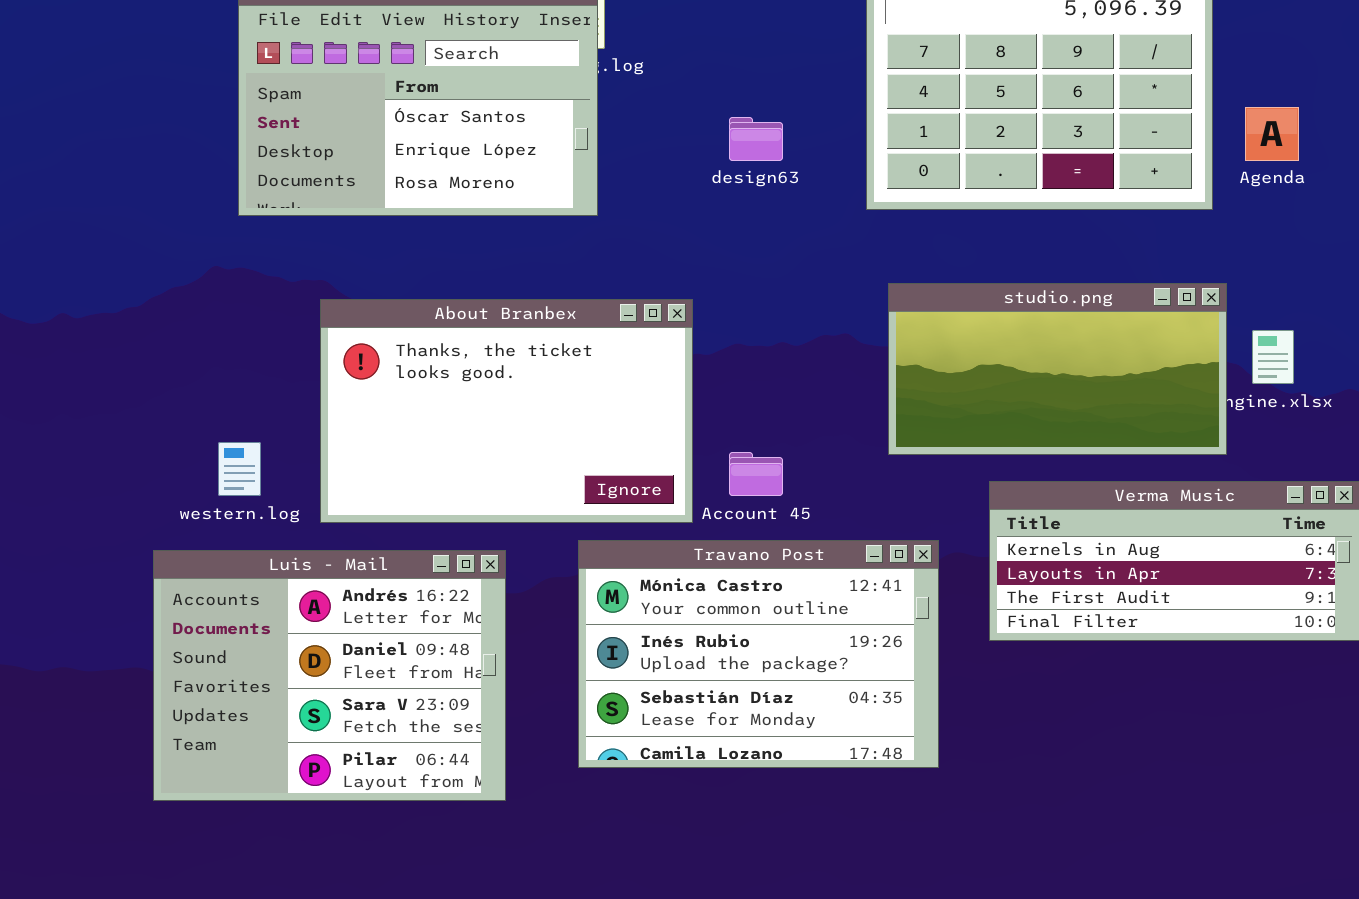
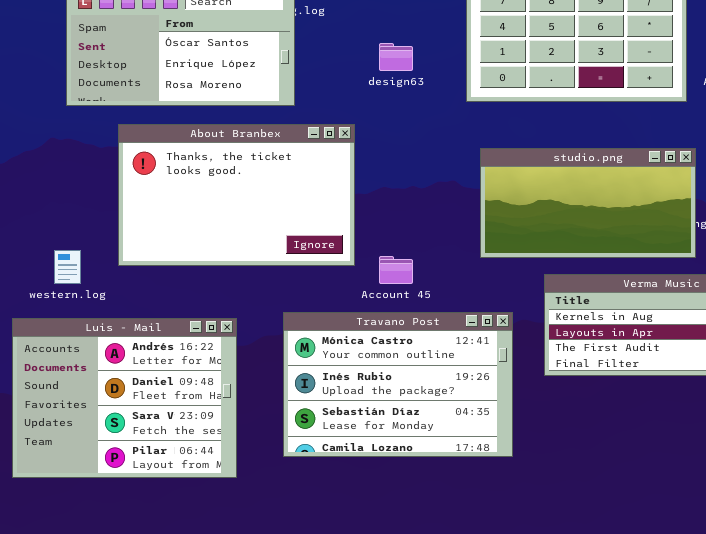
About Branbex: [320,299,693,523] -> [118,124,355,266], moved

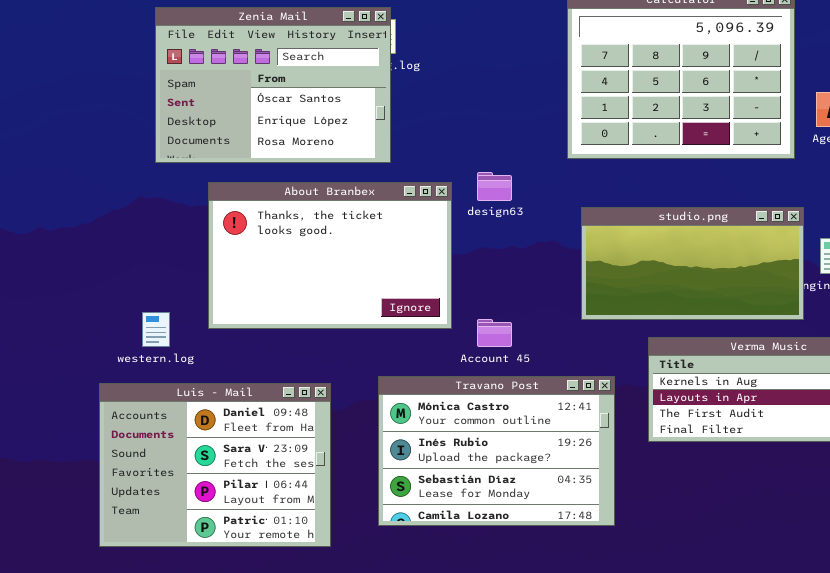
design63: [379,43,413,71] -> [477,172,512,201], moved
Luis - Mail: [12,318,237,478] -> [99,383,331,547], scrolled down 1 row

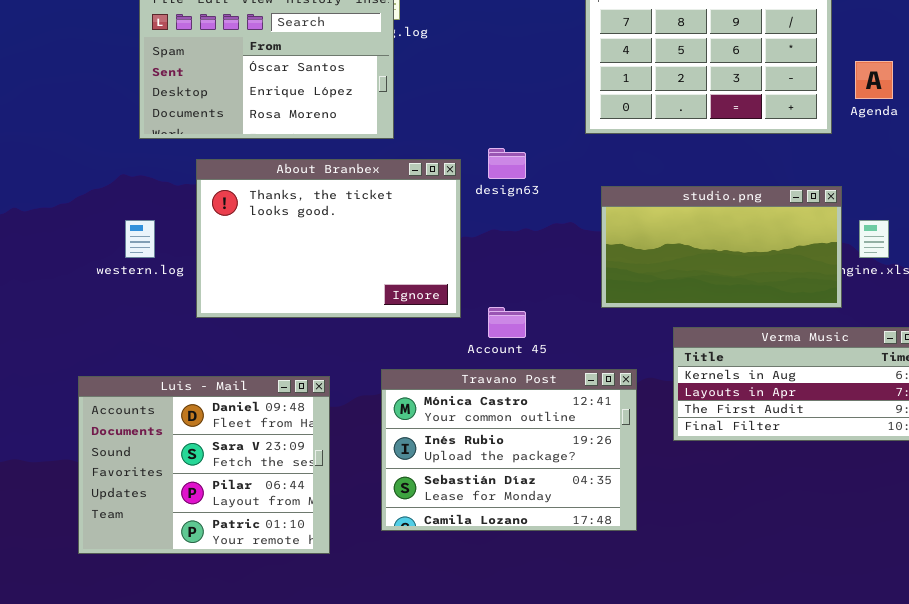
western.log: [142,312,170,347] -> [125,220,155,258], moved

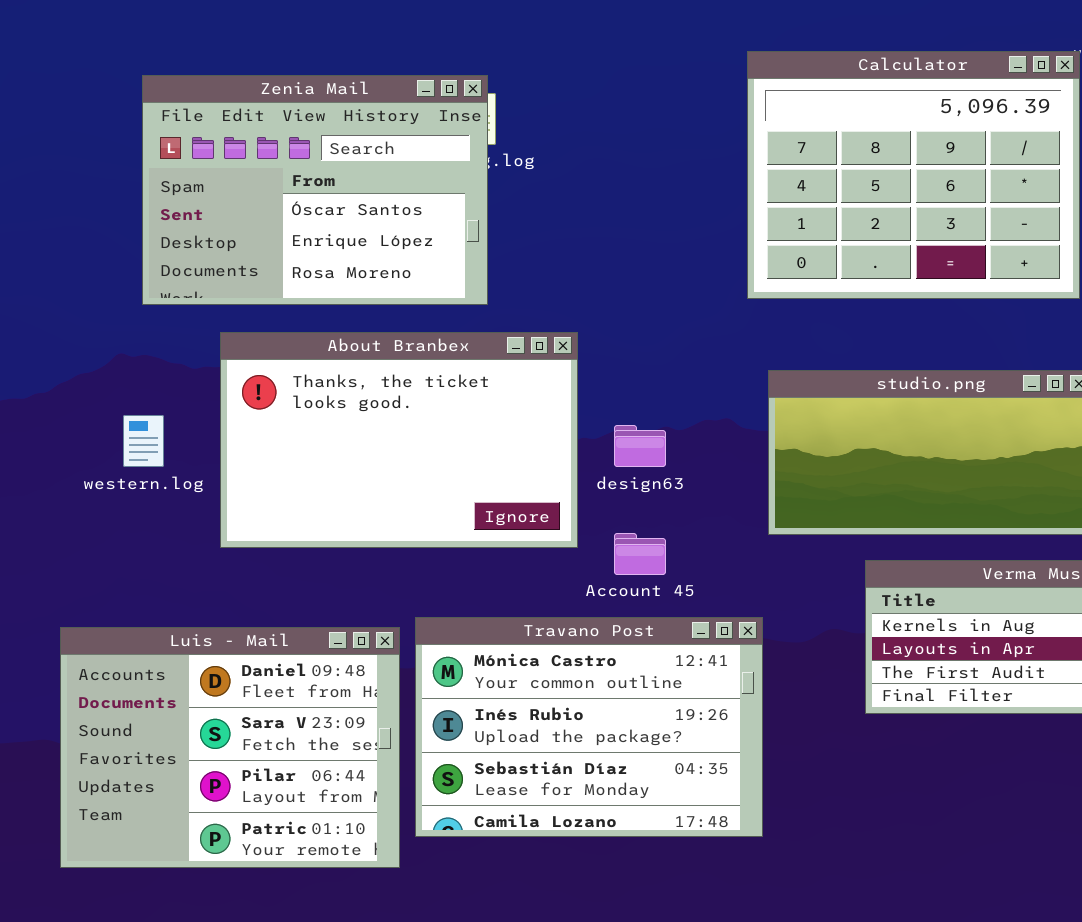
design63: [488,148,526,179] -> [614,425,666,467], moved
Travano Post: [381,369,637,531] -> [415,617,763,837], moved

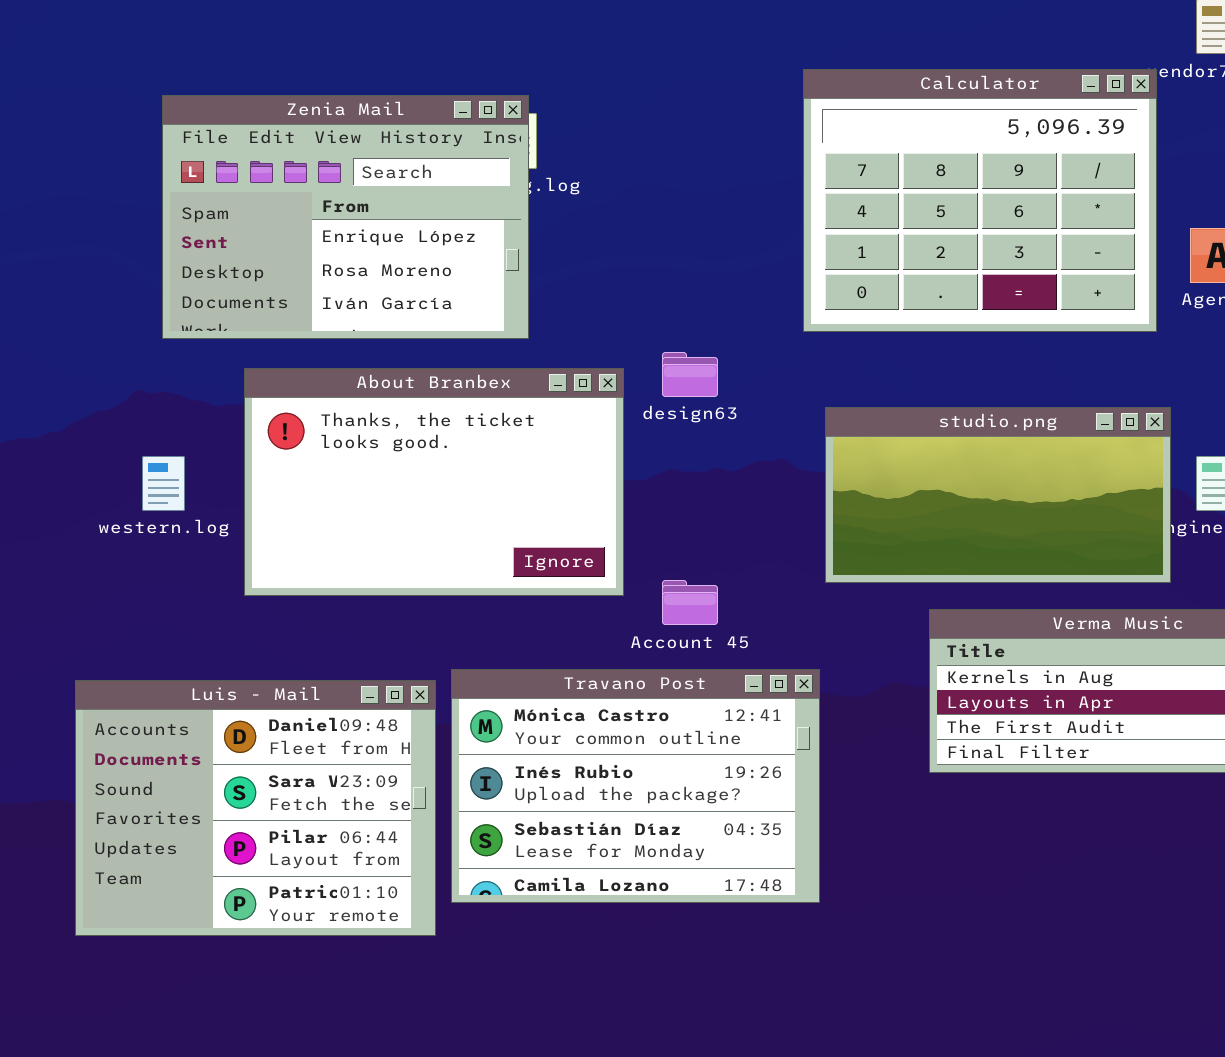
Zenia Mail: [142,75,488,305] -> [162,95,529,339], scrolled down 1 row
design63: [614,425,666,467] -> [662,352,718,397], moved

